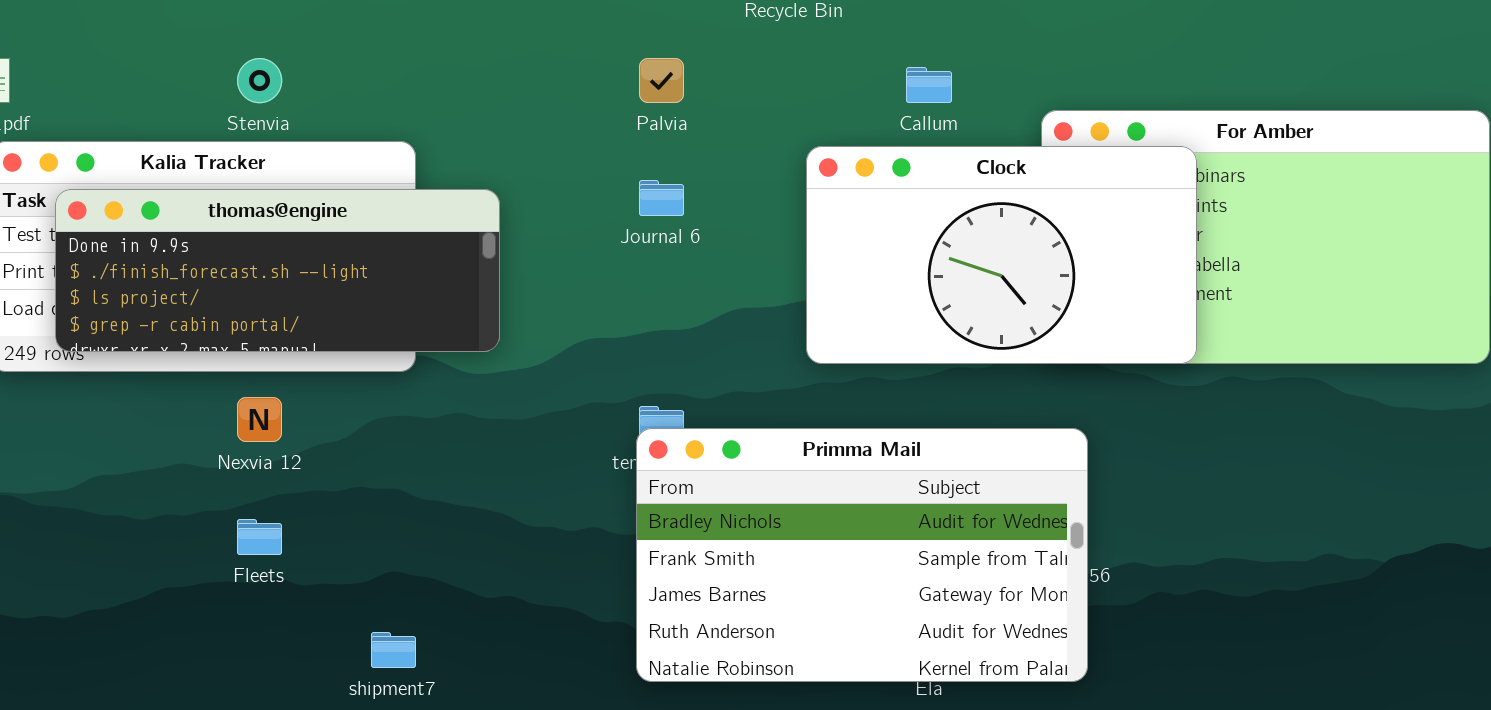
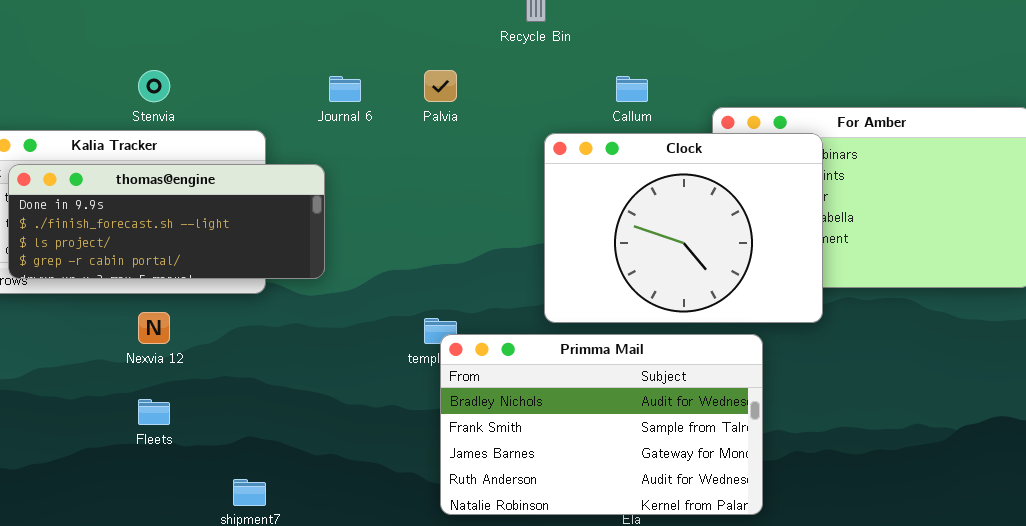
Clock: [806,146,1197,364] -> [544,133,823,323], resized
Journal 6: [639,180,684,216] -> [329,76,361,102], moved
Primma Mail: [636,428,1088,682] -> [440,334,763,515], moved

